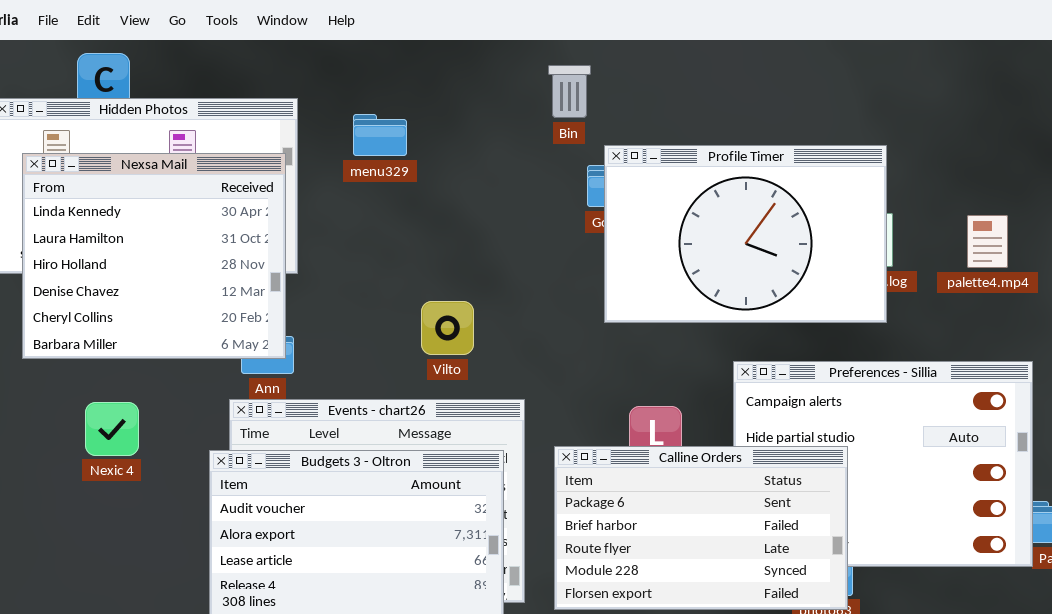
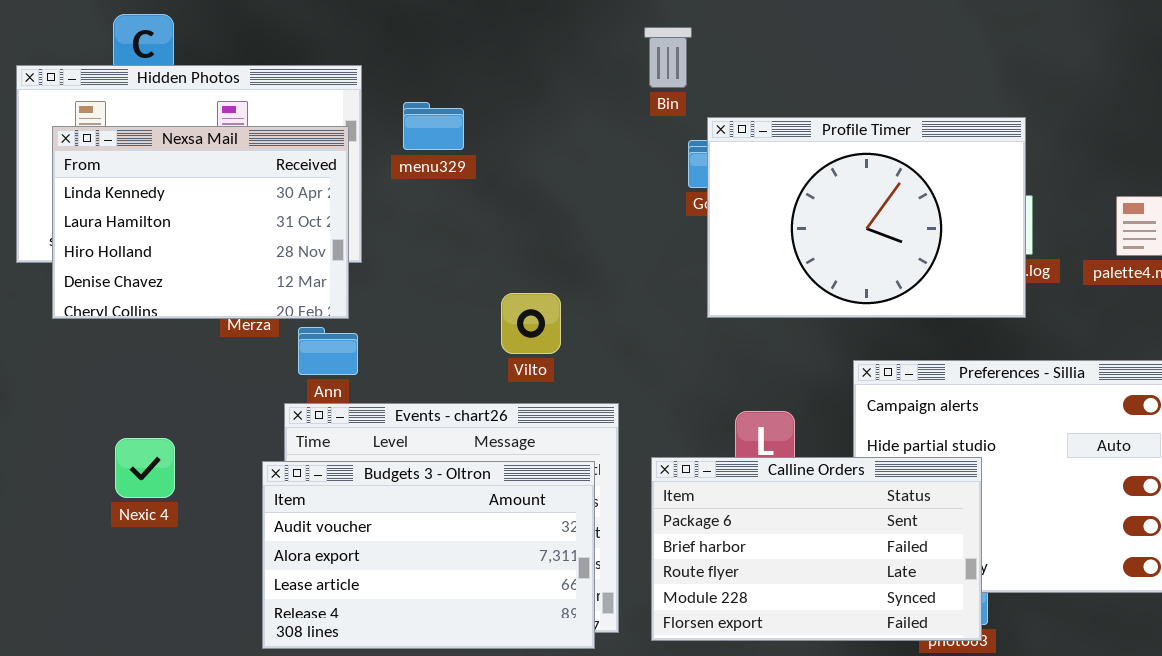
menu329: [353,114,407,156] -> [403,102,464,150], moved
Nexsa Mail: [22,153,286,359] -> [52,126,349,319], resized
Nexic 4: [85,402,139,456] -> [115,438,175,498], moved

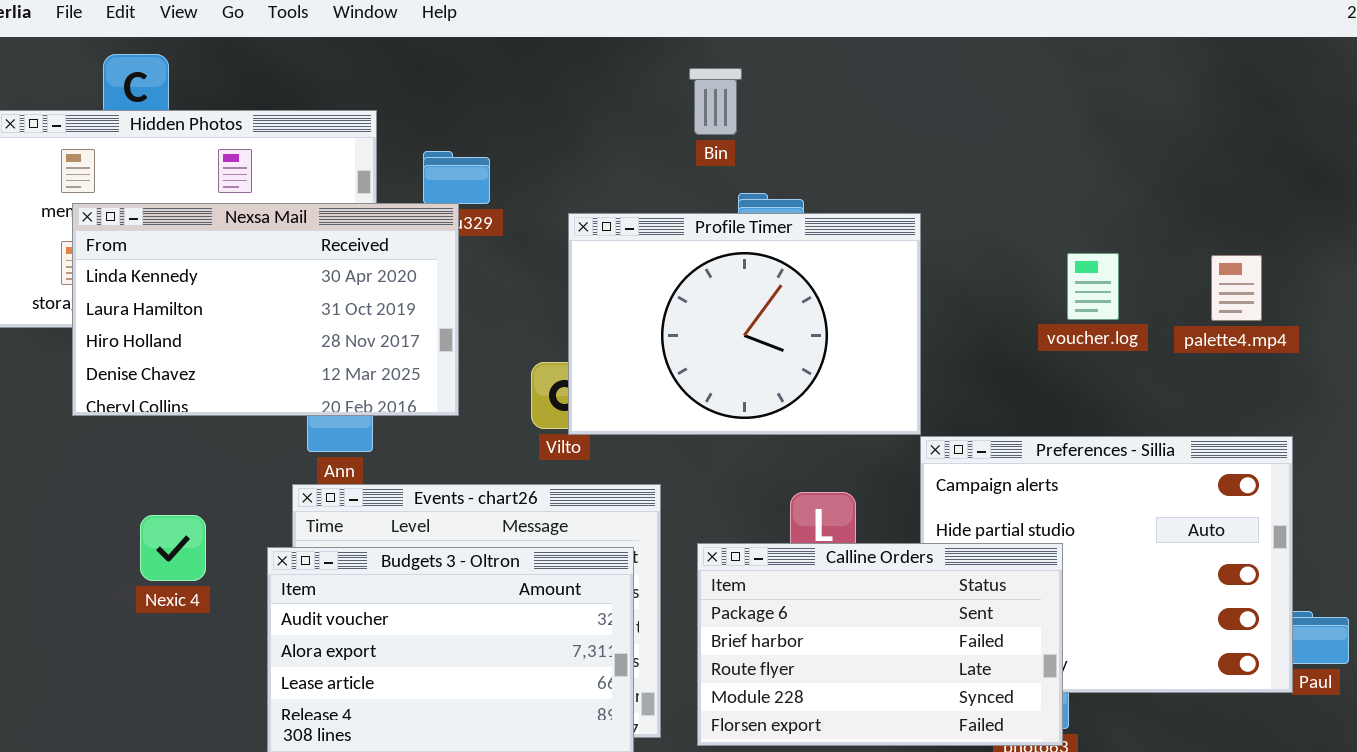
Profile Timer: [707,117,1026,318] -> [568,213,921,435], moved
Nexsa Mail: [52,126,349,319] -> [72,203,459,416], moved, resized
Nexic 4: [115,438,175,498] -> [140,515,206,581], moved

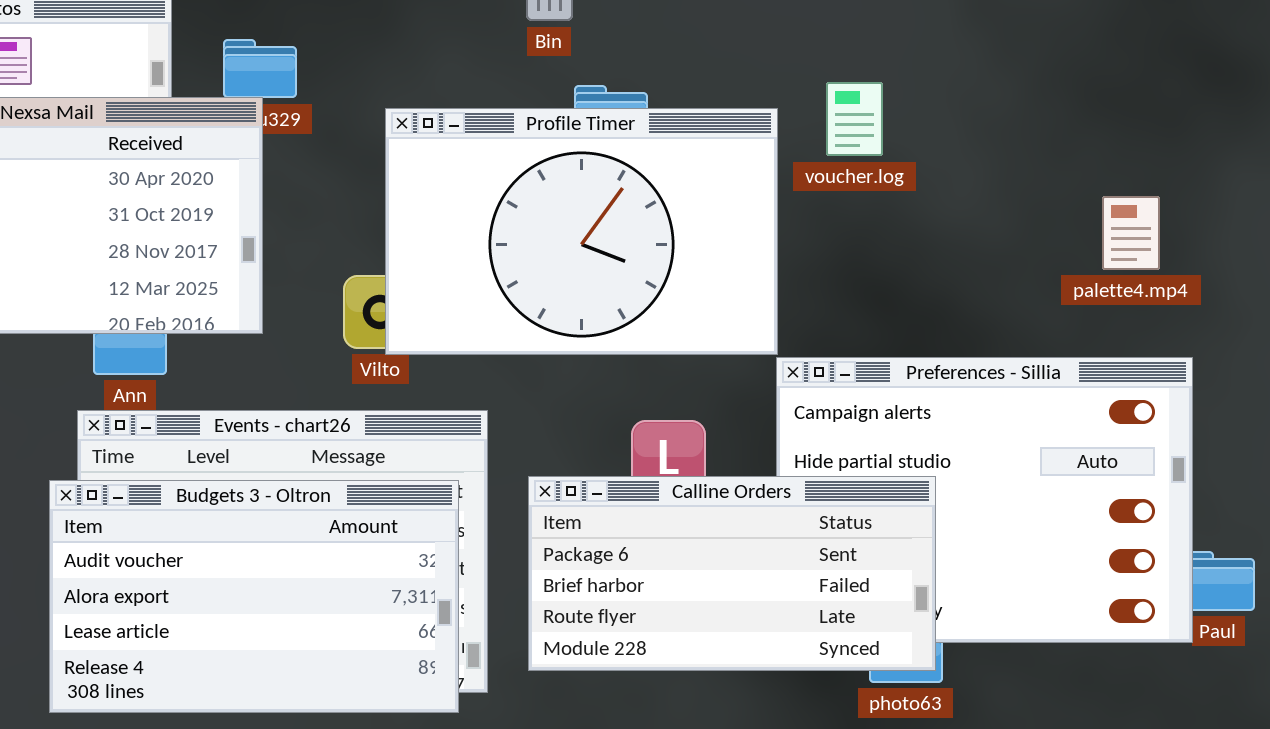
voucher.log: [1067,253,1119,320] -> [826,82,883,156], moved
palette4.mp4: [1211,255,1262,321] -> [1102,196,1160,270], moved
Calline Orders: [697,543,1063,746] -> [528,476,936,671], resized

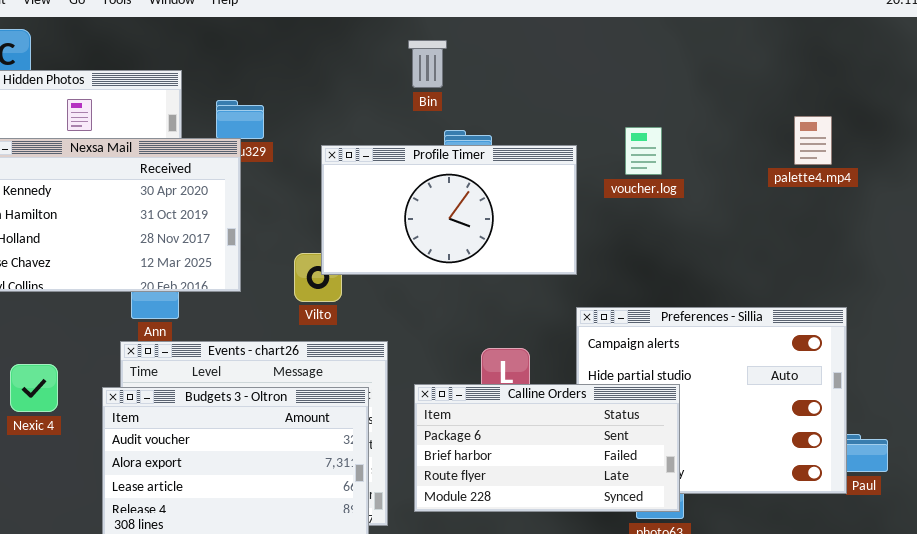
voucher.log: [826,82,883,156] -> [625,127,662,175], moved
Profile Timer: [385,108,778,355] -> [321,145,577,275], resized
palette4.mp4: [1102,196,1160,270] -> [794,116,832,165], moved

